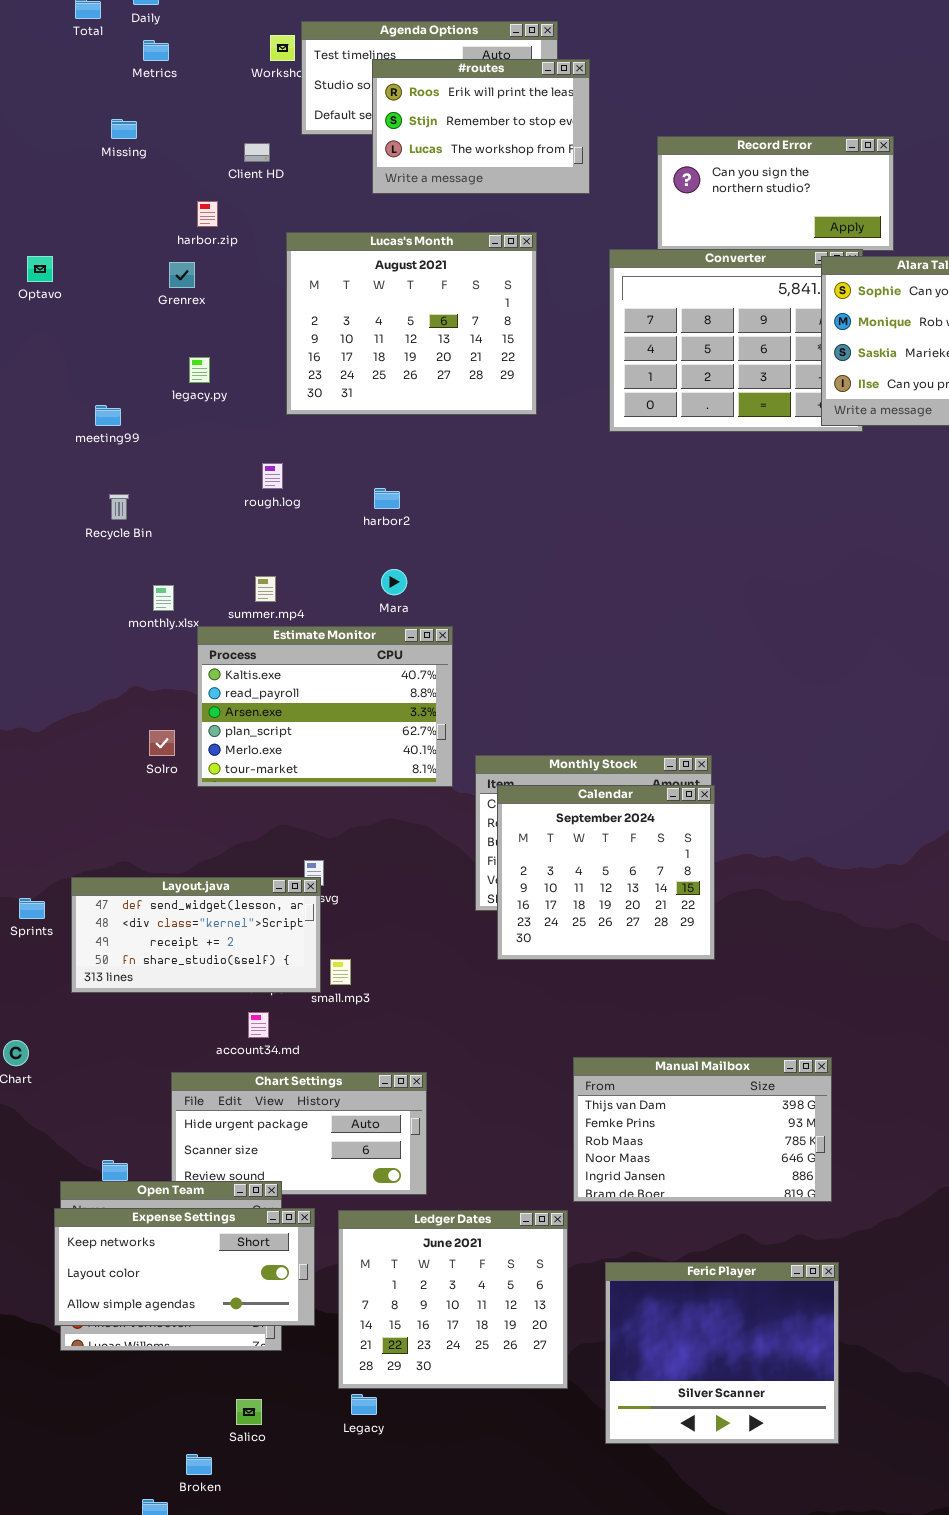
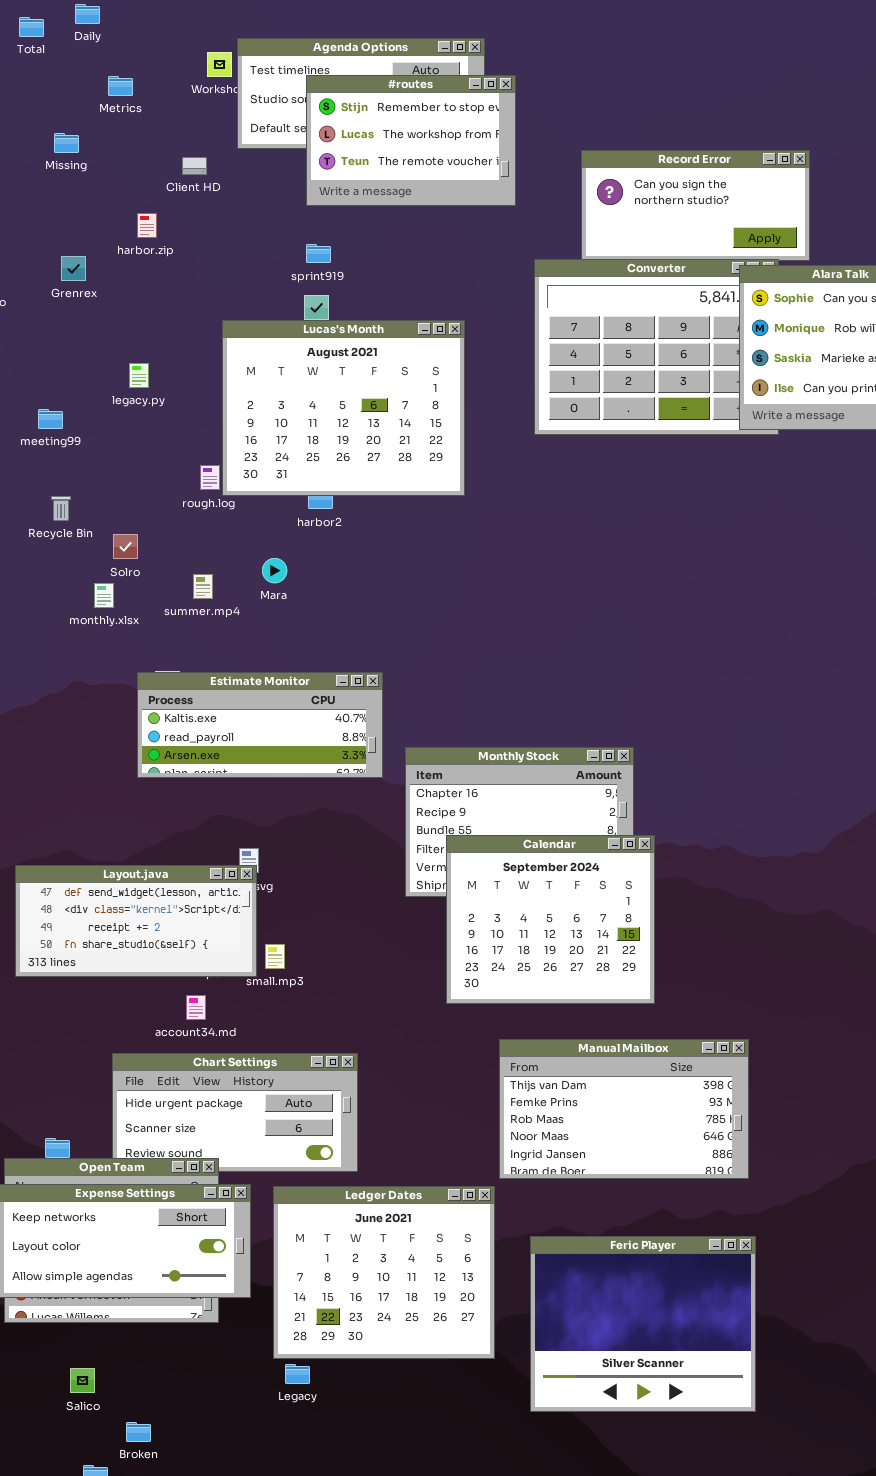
Metrics: [143,40,169,61] -> [108,76,133,96], moved
#routes: [372,59,590,194] -> [306,75,516,206], scrolled down 1 row
Lucas's Month: [286,232,537,415] -> [222,320,465,496], moved
Grenrex: [169,262,195,288] -> [61,256,86,281], moved
Mara: [381,569,407,595] -> [262,558,287,583], moved
Estimate Monitor: [197,626,453,787] -> [137,672,383,778], resized
Solro: [149,730,175,756] -> [113,534,138,559], moved
Calendar: [497,785,715,960] -> [446,835,655,1004], moved
Salico: [236,1399,262,1425] -> [70,1368,95,1393], moved

